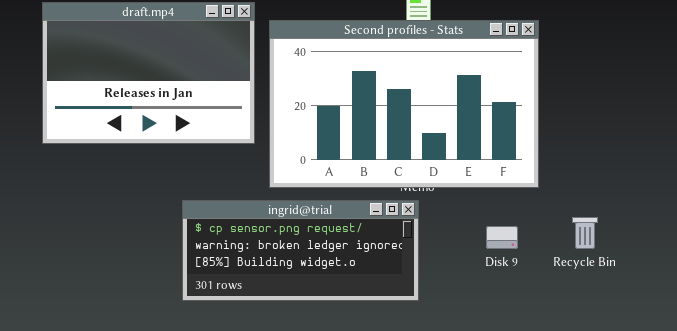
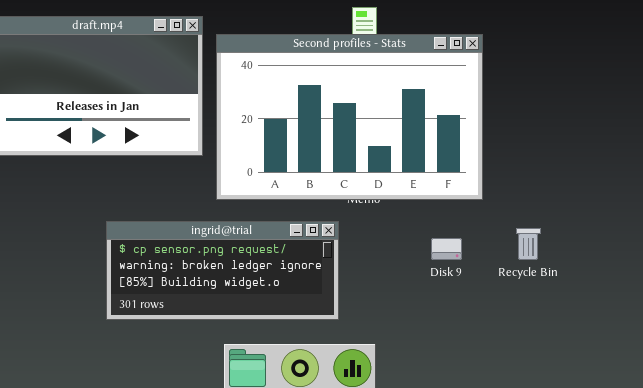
ingrid@trial: [182,200,419,301] -> [106,221,339,320], moved

